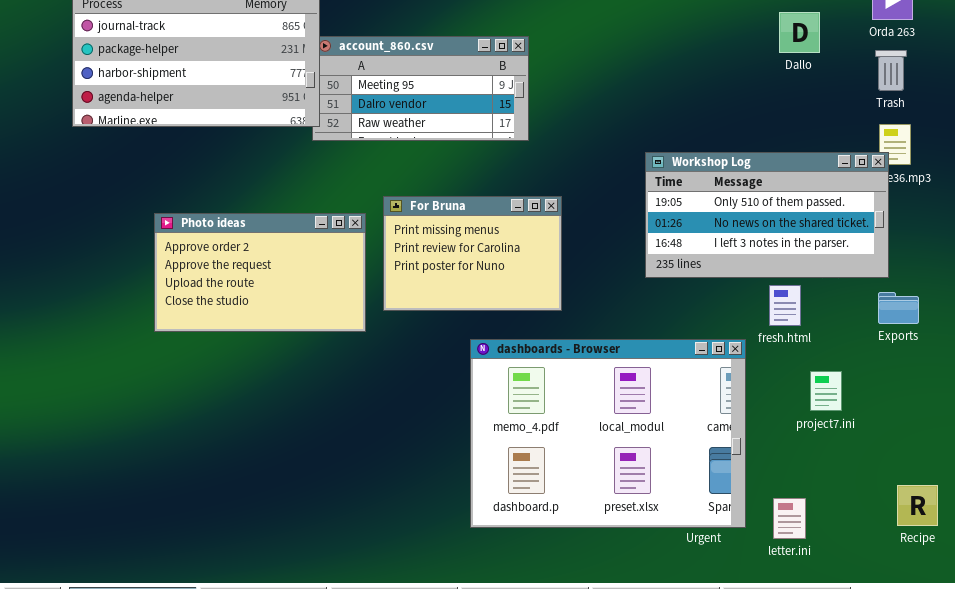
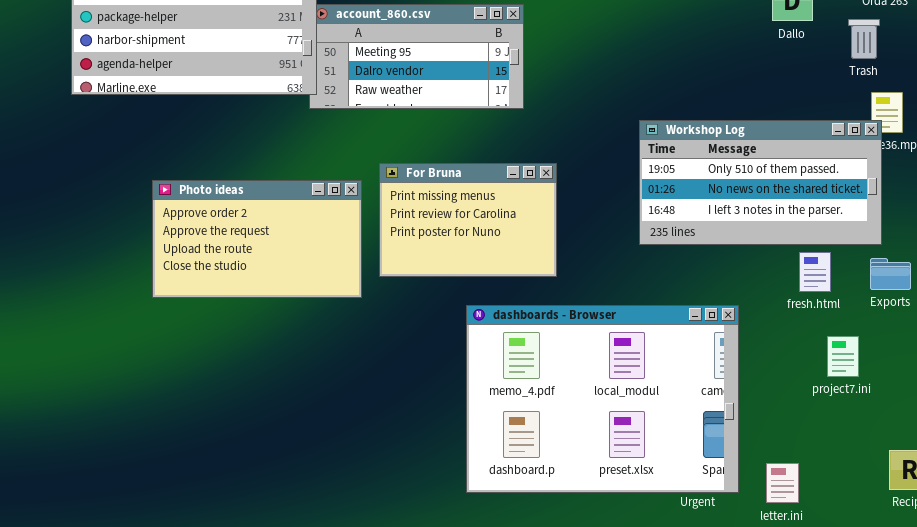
Trash: [875,50,907,91] -> [848,19,880,59], moved
fresh.html: [769,285,801,326] -> [799,252,831,292], moved
project7.ini: [810,371,842,411] -> [827,336,859,377], moved

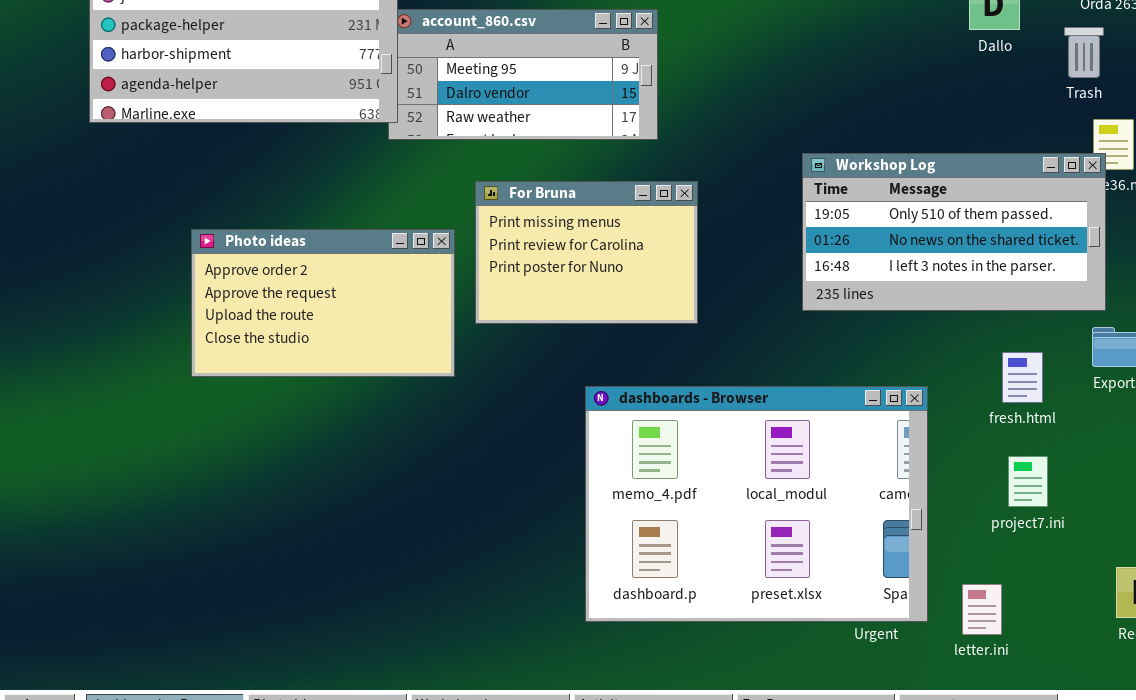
For Bruna: [379,163,557,277] -> [475,181,698,324], moved
fresh.html: [799,252,831,292] -> [1002,352,1043,403], moved
project7.ini: [827,336,859,377] -> [1008,456,1048,507], moved

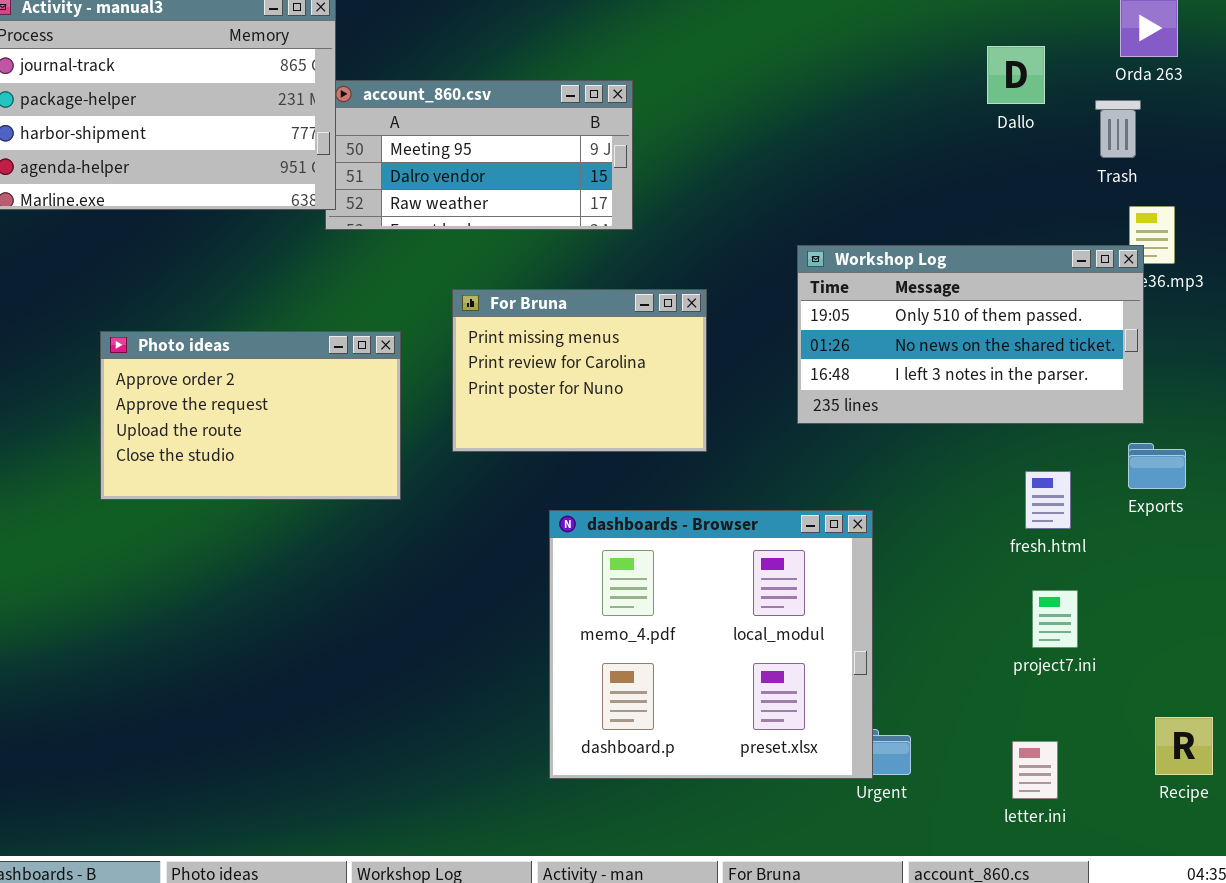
For Bruna: [475,181,698,324] -> [452,289,707,452], moved
dashboards - Browser: [585,386,928,622] -> [549,510,873,779], resized
letter.ini: [962,584,1002,635] -> [1012,741,1058,799], moved

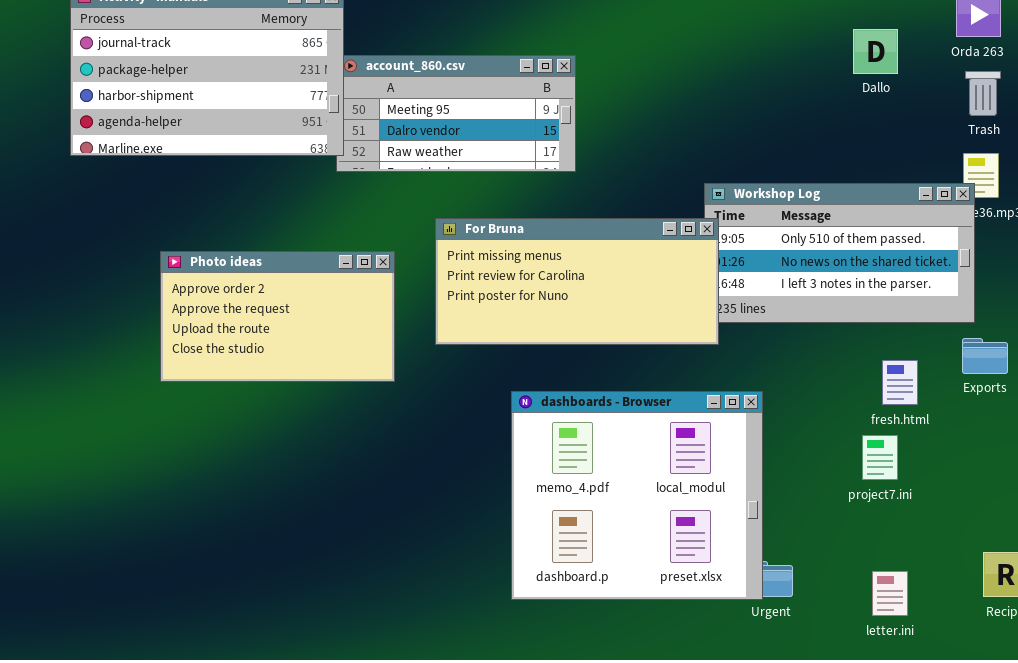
Trash: [1095,100,1141,158] -> [965,71,1001,116], moved
For Bruna: [452,289,707,452] -> [435,218,719,345], resized
project7.ini: [1032,590,1078,648] -> [862,435,898,480], moved

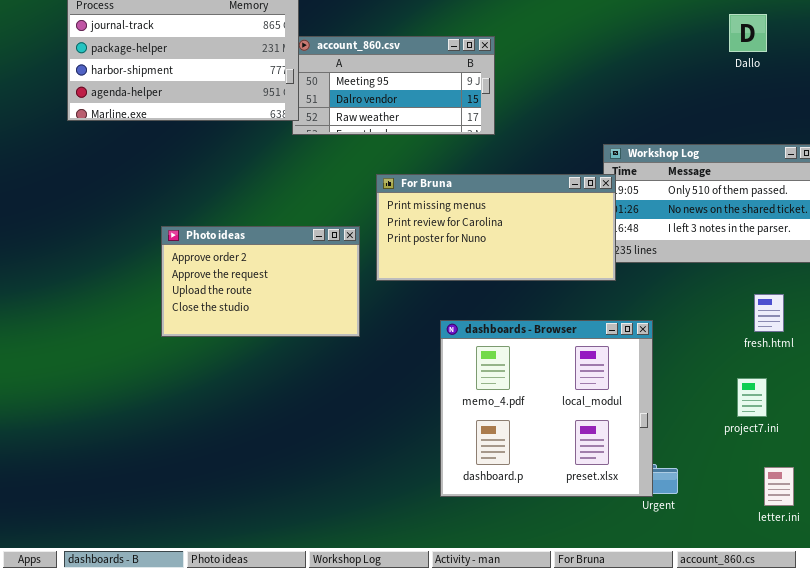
Photo ideas: [160,251,395,382] -> [161,226,360,337], moved
project7.ini: [862,435,898,480] -> [737,378,767,417], moved
letter.ini: [872,571,908,616] -> [764,467,794,506], moved

